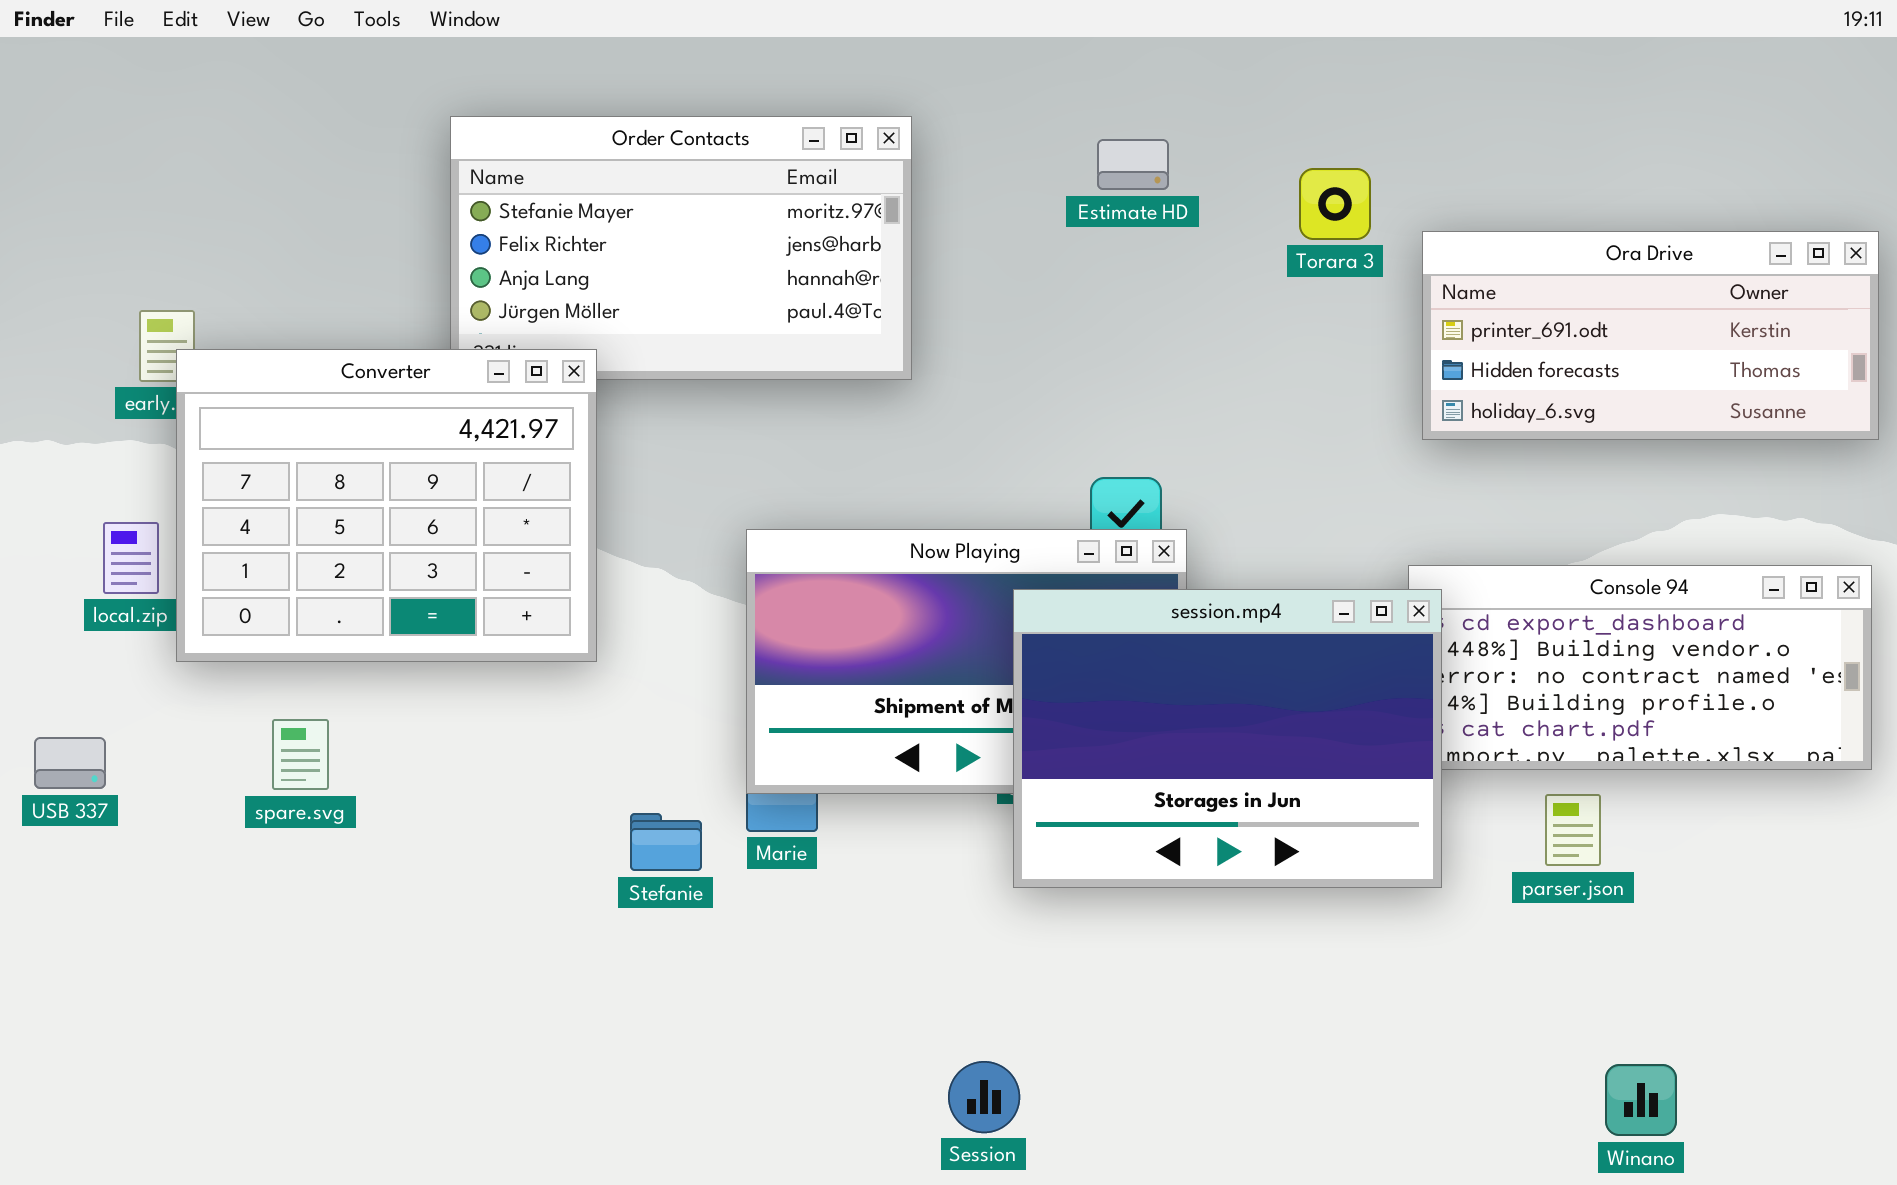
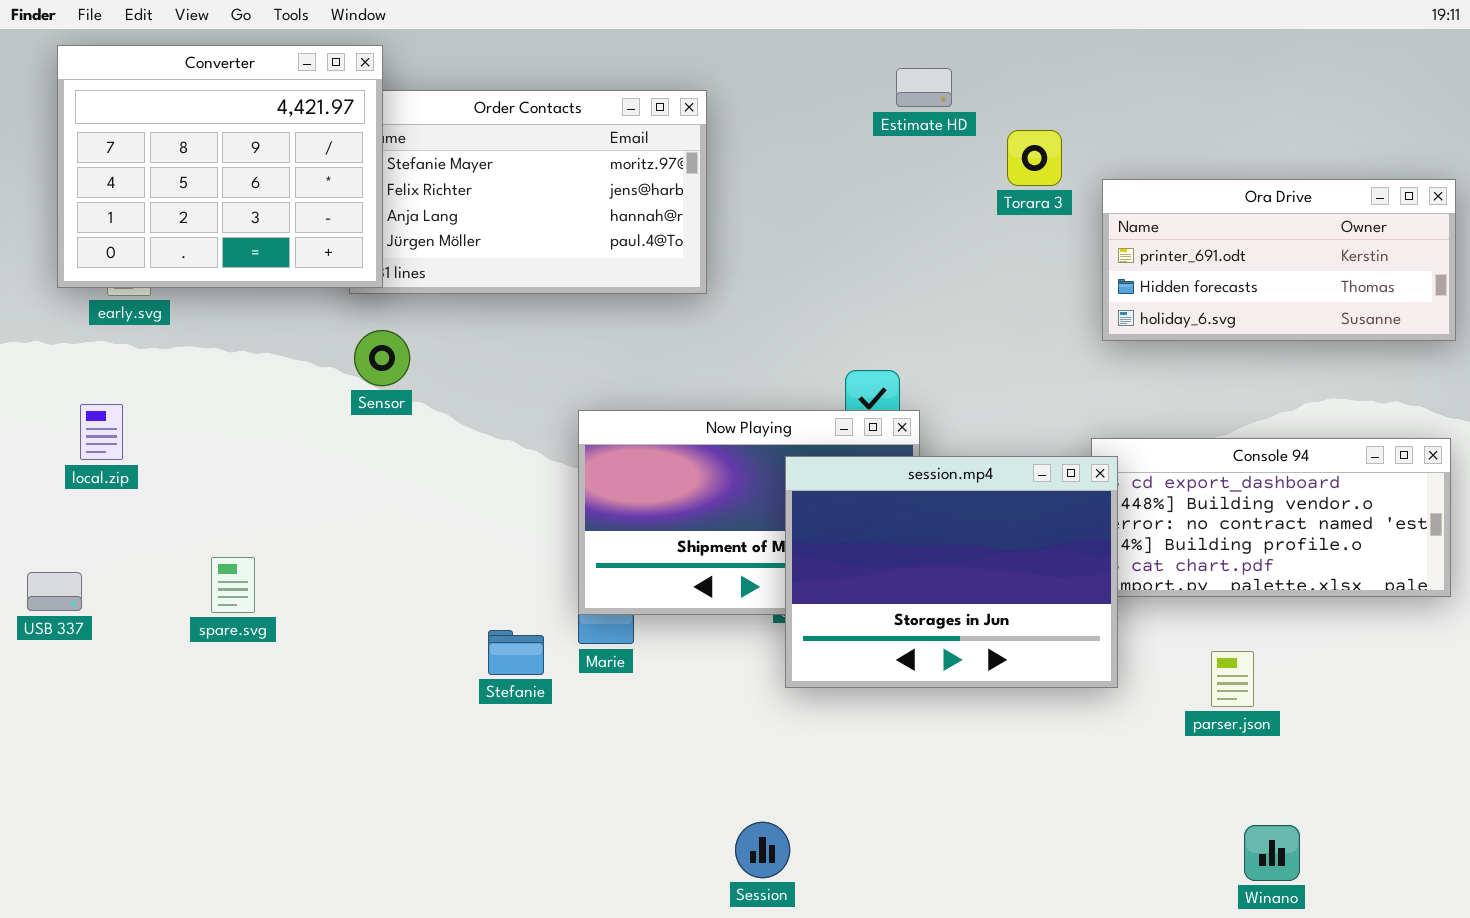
Estimate HD: [1097,139,1169,190] -> [896,68,952,107], moved
Converter: [176,349,597,662] -> [57,45,383,288], moved
parser.json: [1545,794,1601,866] -> [1211,651,1254,707], moved

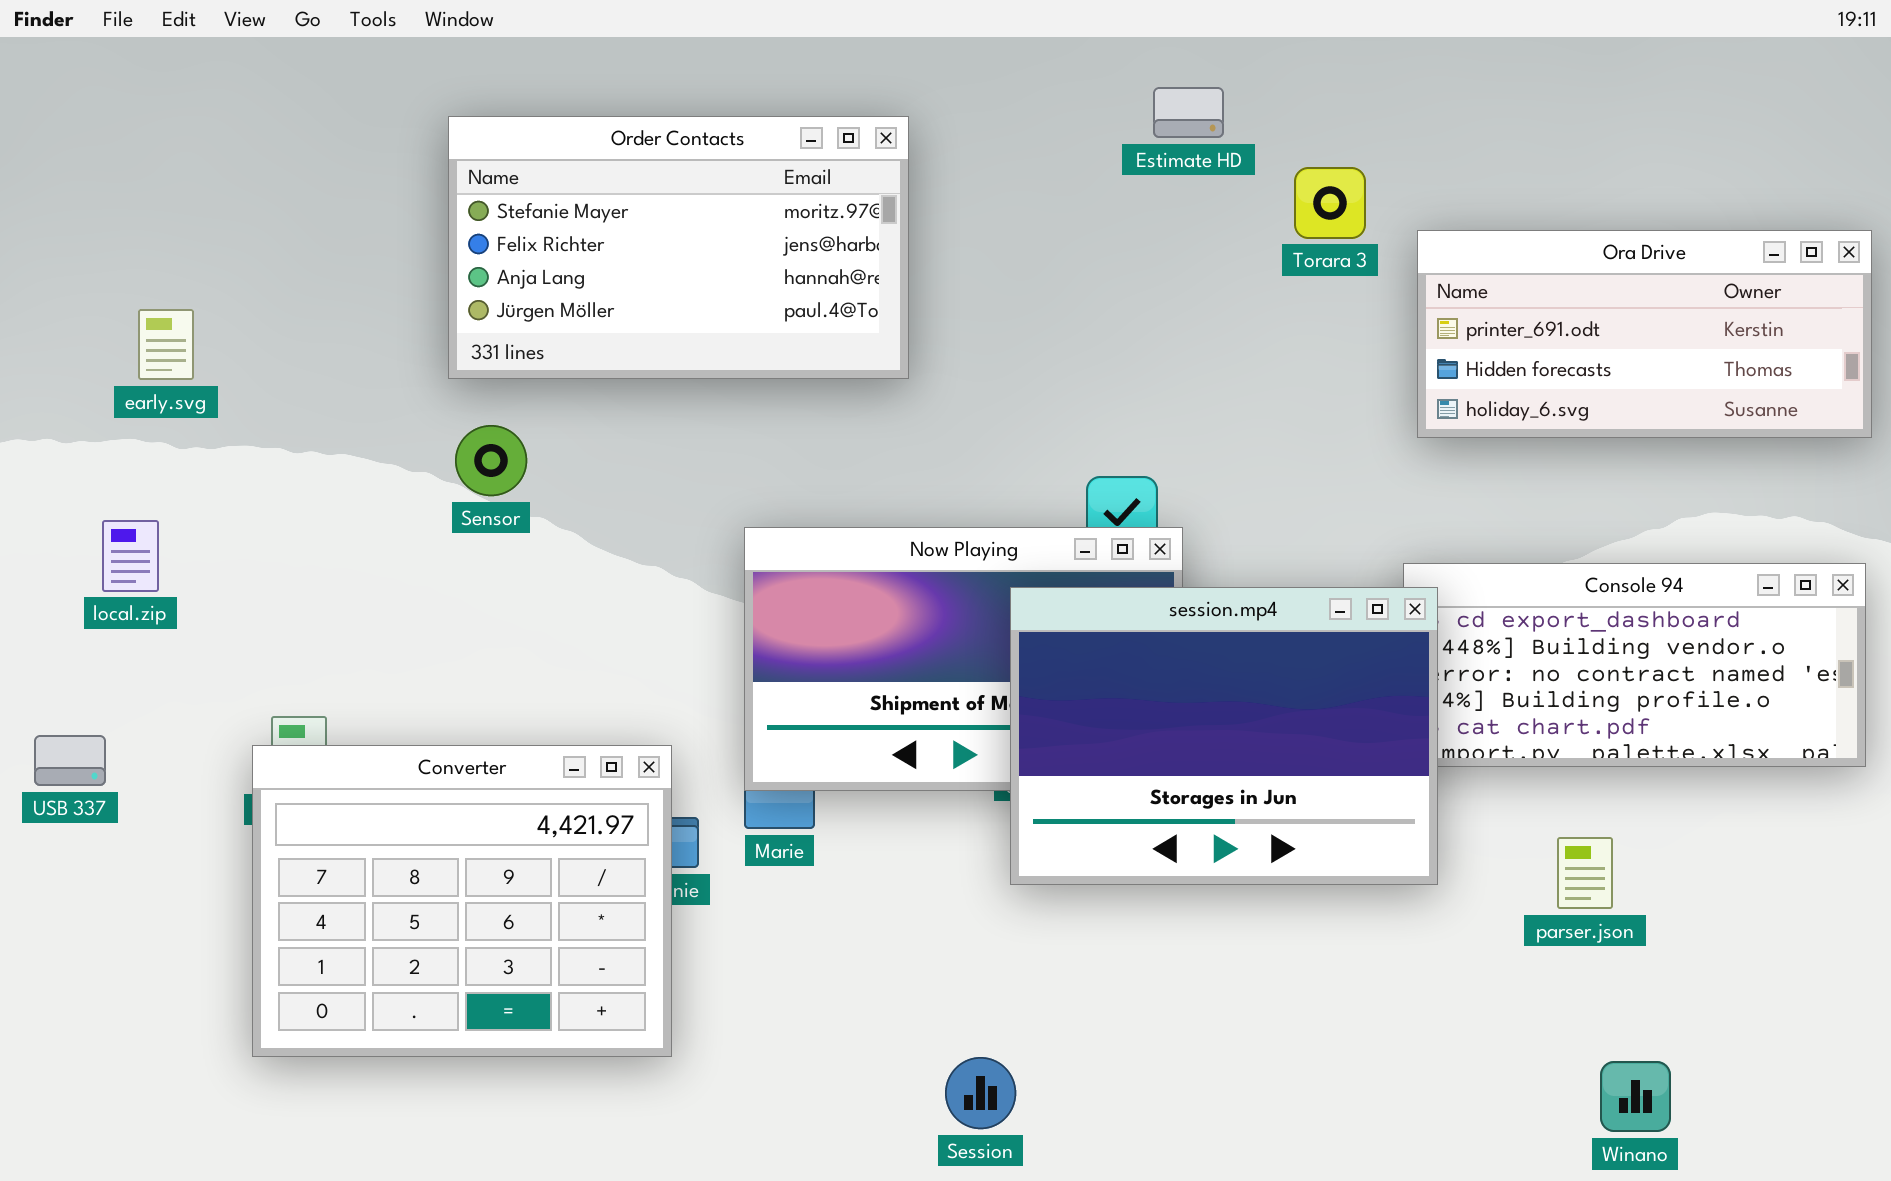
Converter: [57,45,383,288] -> [252,745,672,1057], moved

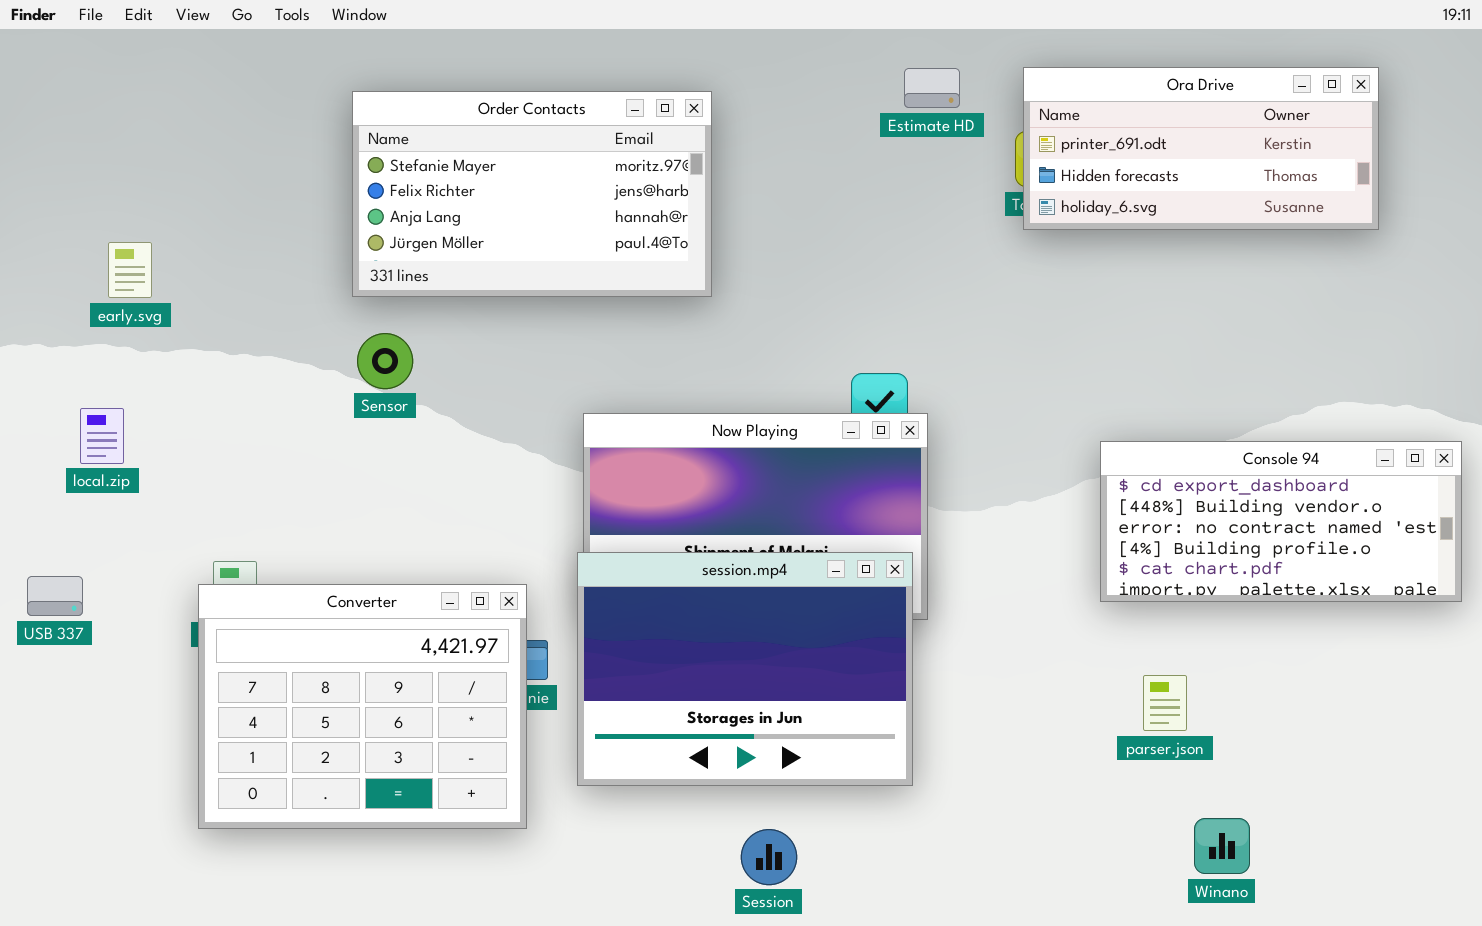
Ora Drive: [1417,230,1872,438] -> [1023,67,1379,230], moved
session.mp4: [1010,587,1438,885] -> [577,552,913,786], moved
parser.json: [1557,837,1613,909] -> [1143,675,1187,731], moved
Winano: [1600,1061,1671,1132] -> [1194,818,1250,874], moved

